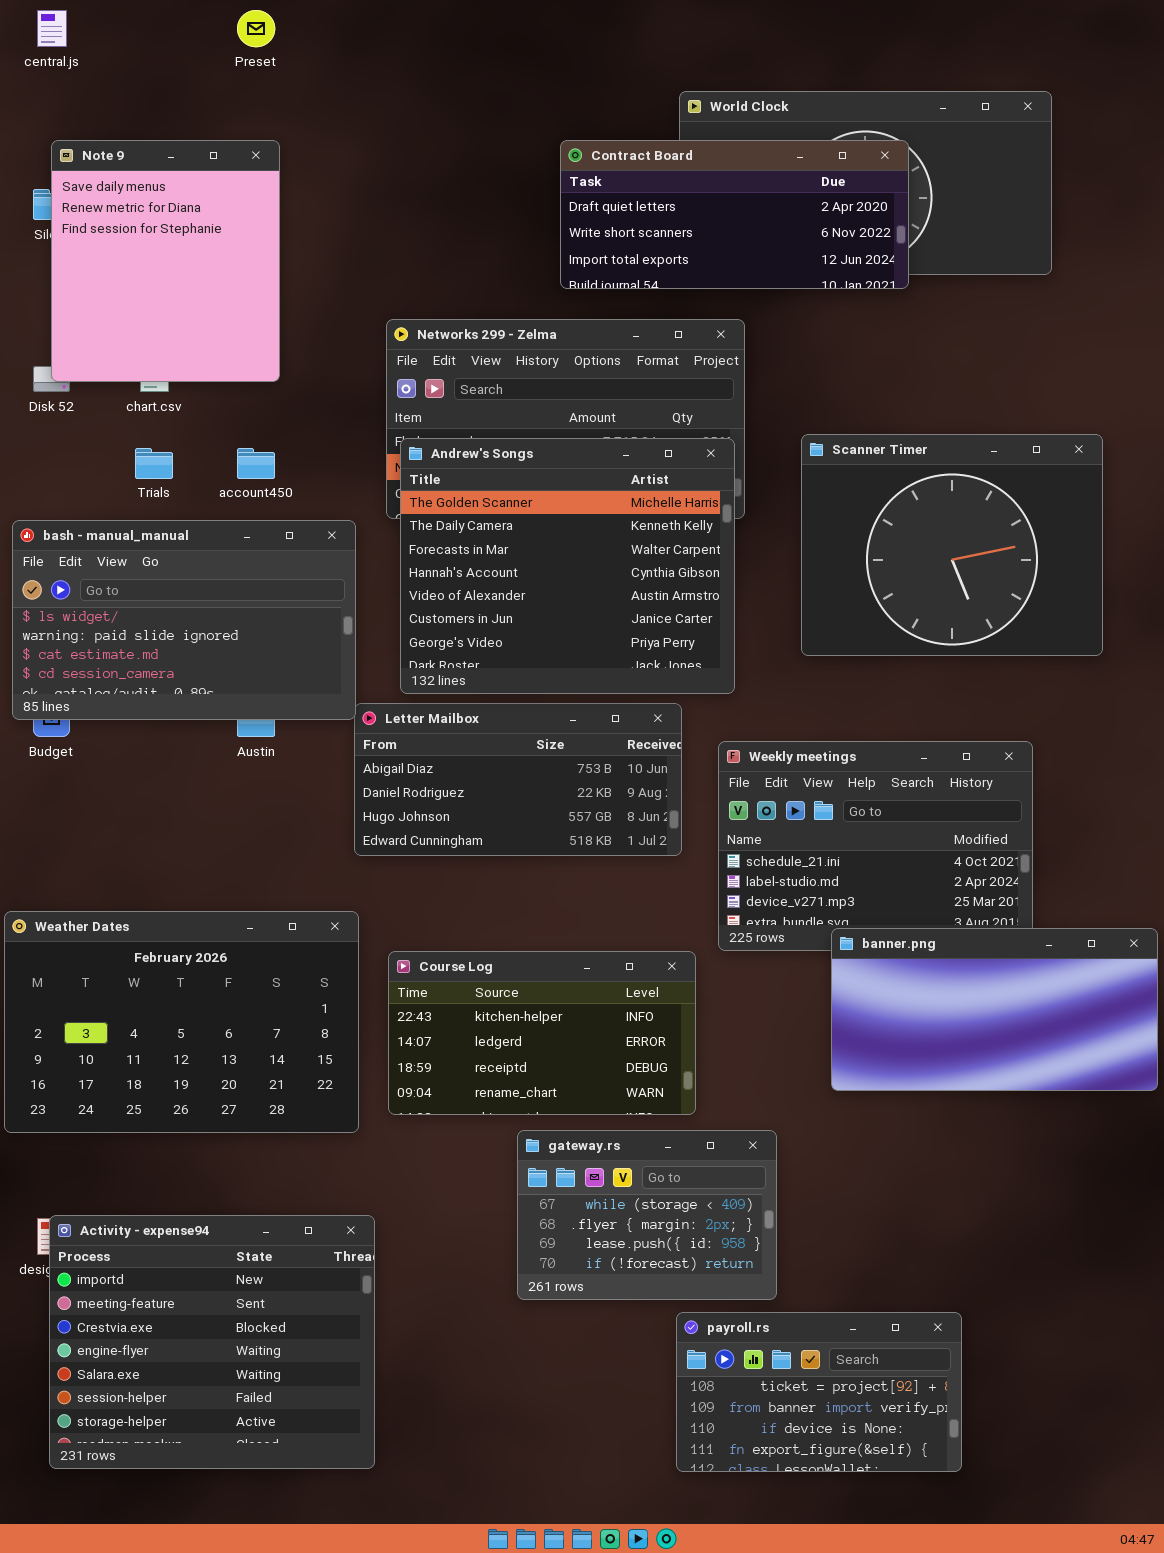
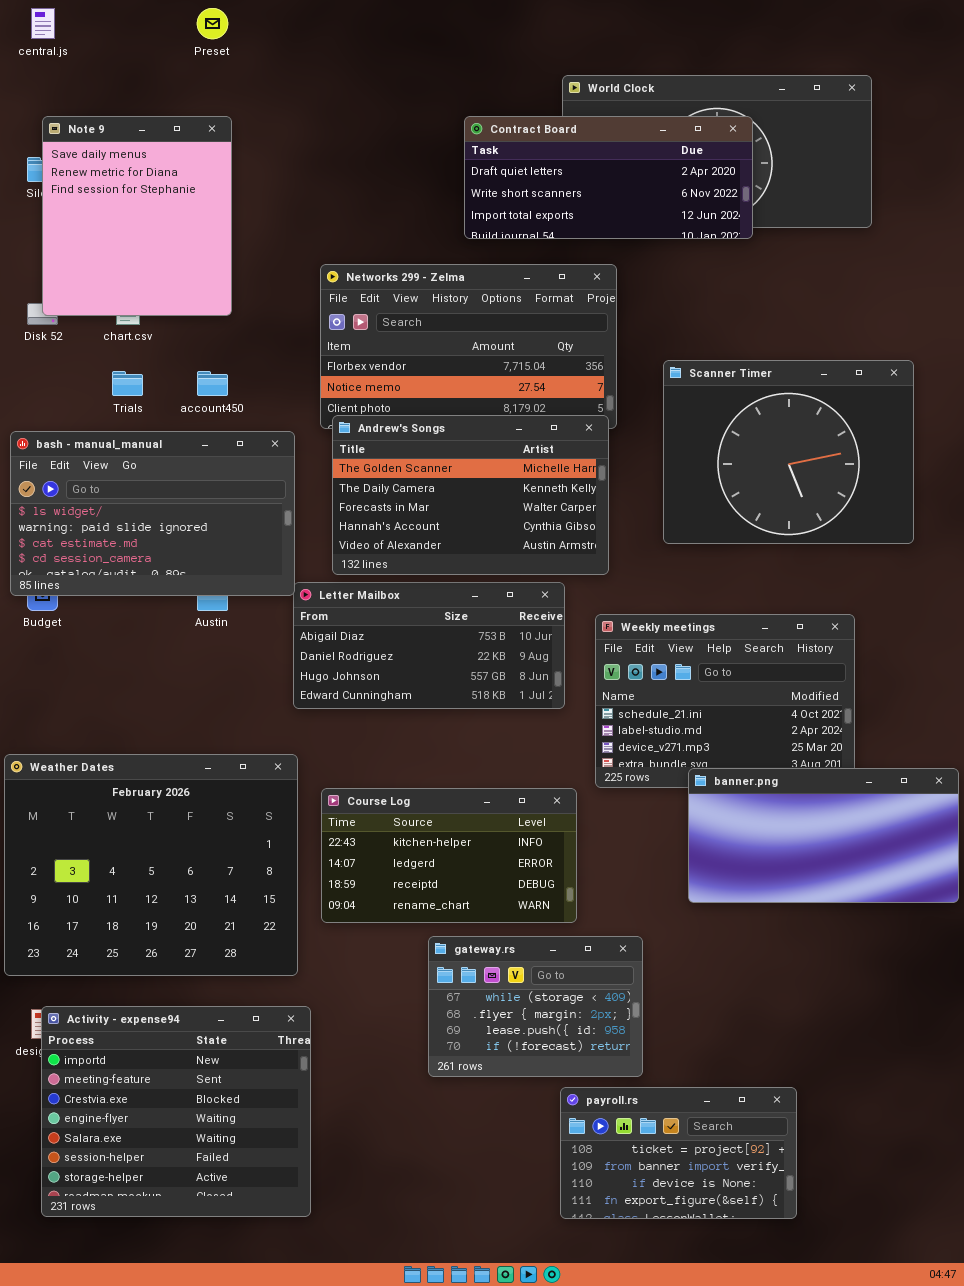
Andrew's Songs: [400,438,735,694] -> [332,415,609,575], resized
Weather Dates: [4,911,359,1133] -> [4,754,298,976], resized

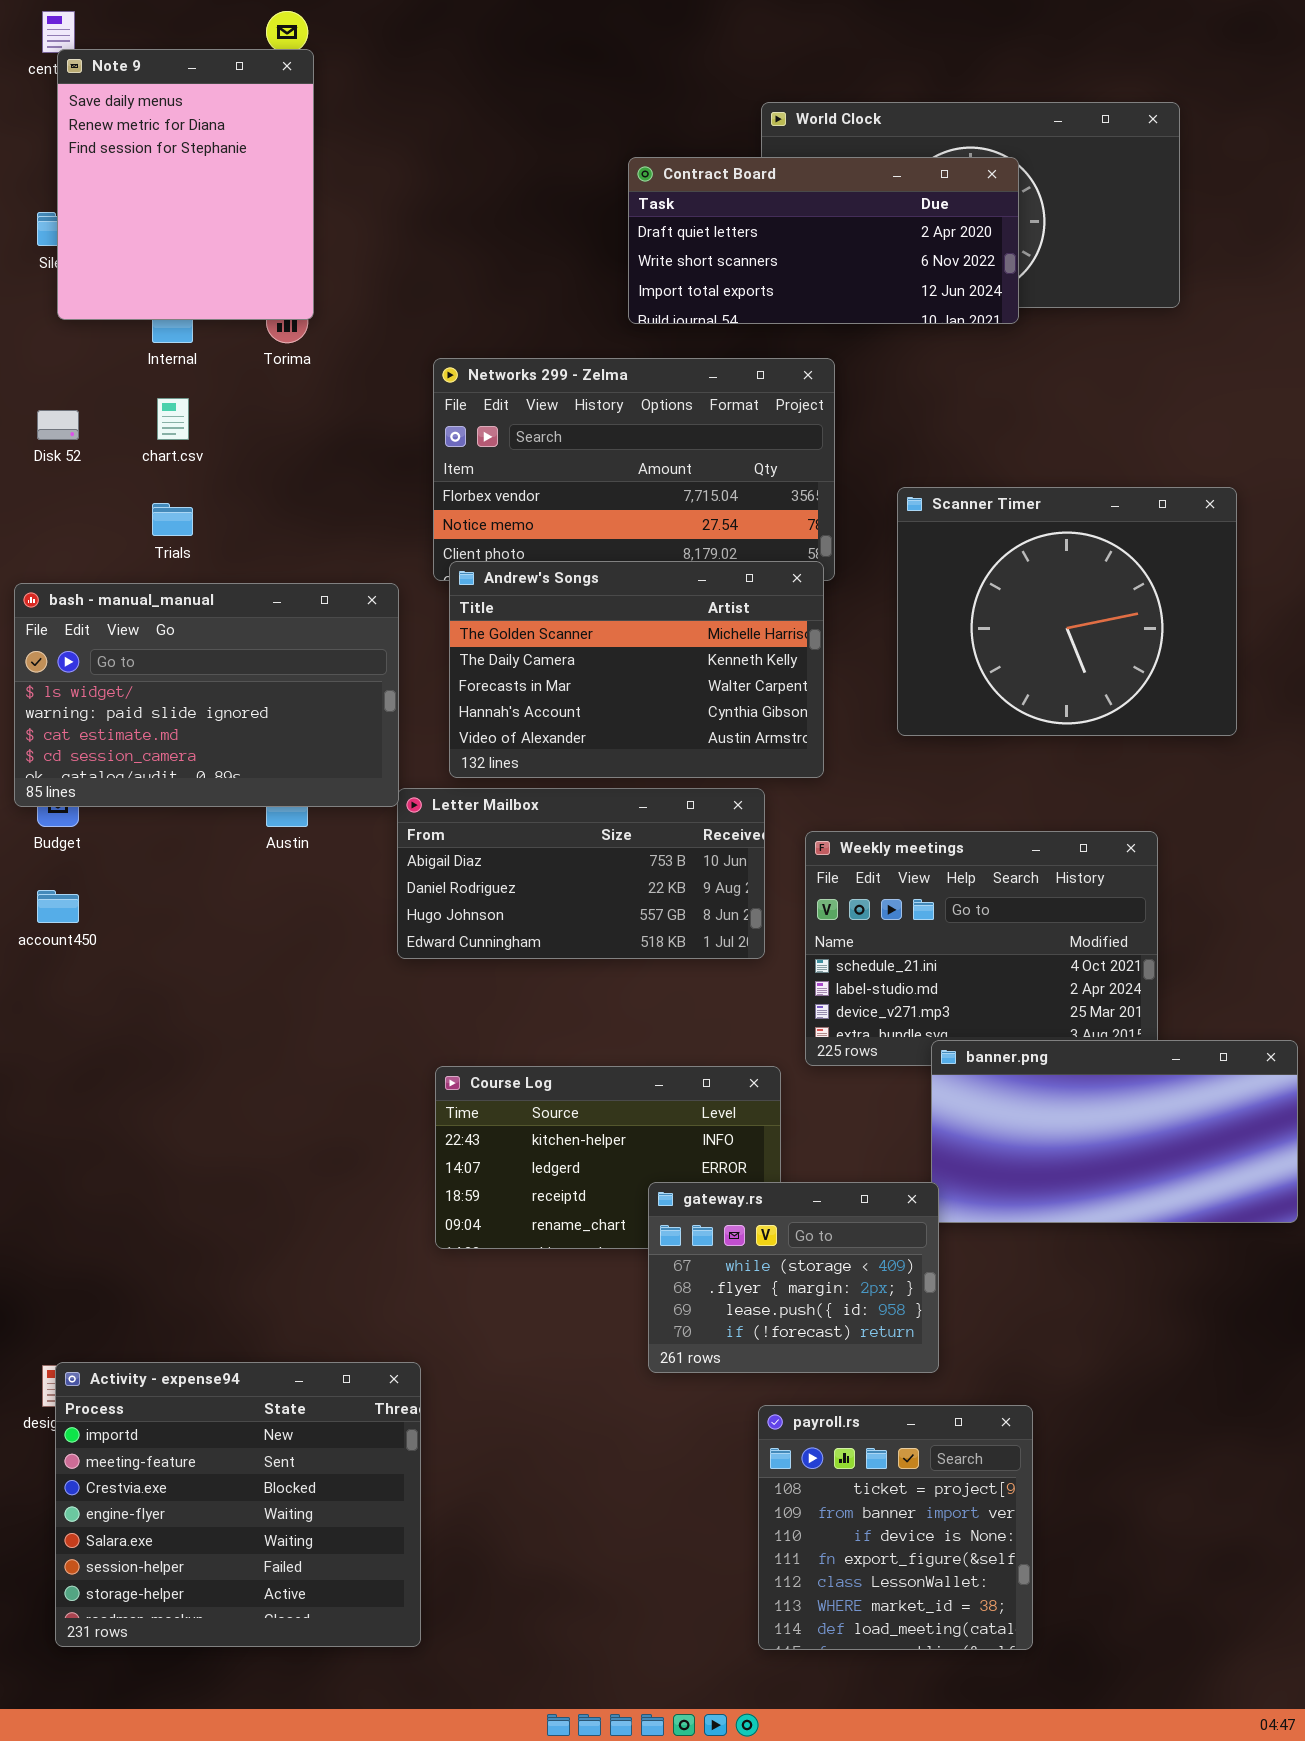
Note 9: [42,116,232,316] -> [57,49,314,320], moved
account450: [197,371,228,396] -> [37,890,79,923], moved
Weather Dates: [4,754,298,976] -> none, closed
gateway.rs: [428,936,643,1077] -> [648,1182,939,1373], moved
payroll.rs: [560,1087,797,1219] -> [758,1405,1033,1650], resized

